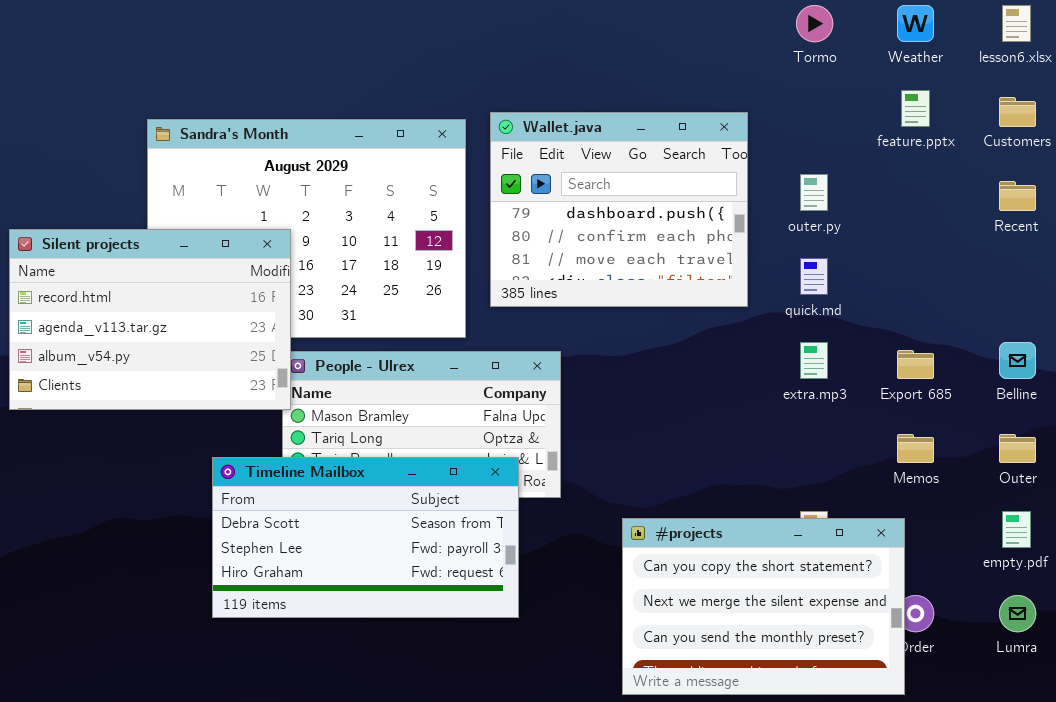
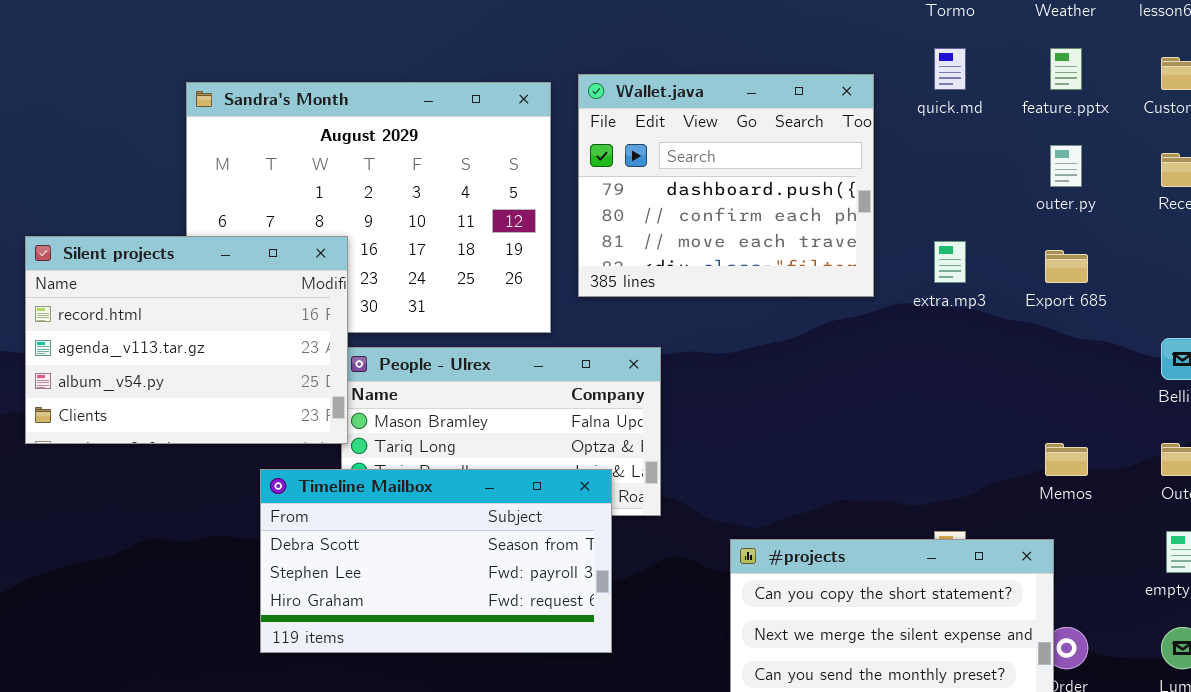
outer.py: [800,174,828,211] -> [1050,145,1082,187], moved
Silent projects: [9,229,291,410] -> [25,236,348,444], moved
quick.md: [800,258,828,295] -> [934,48,966,90], moved
extra.mp3: [800,342,828,379] -> [934,241,966,283], moved
Export 685: [897,350,934,379] -> [1045,250,1088,283], moved

